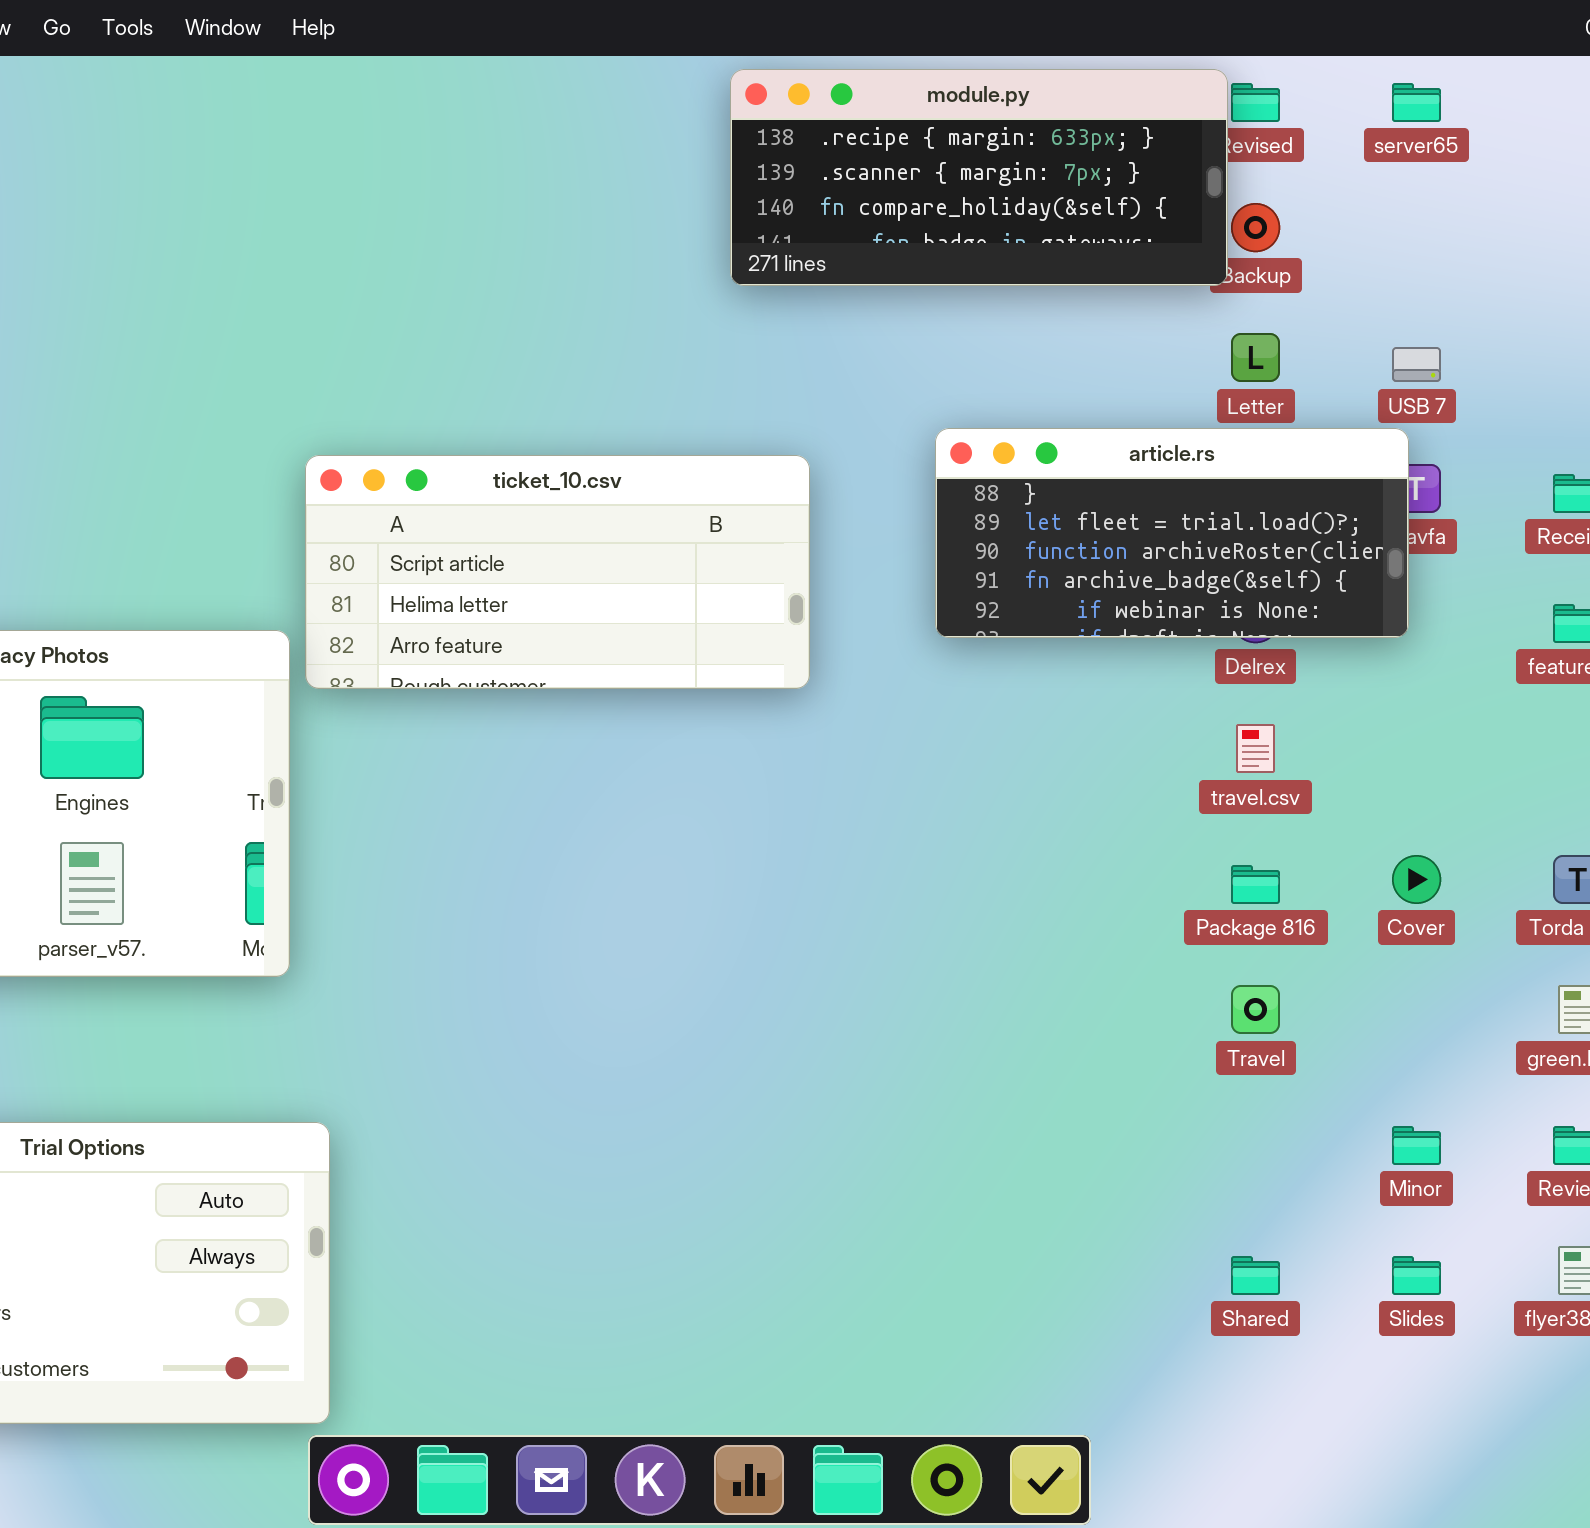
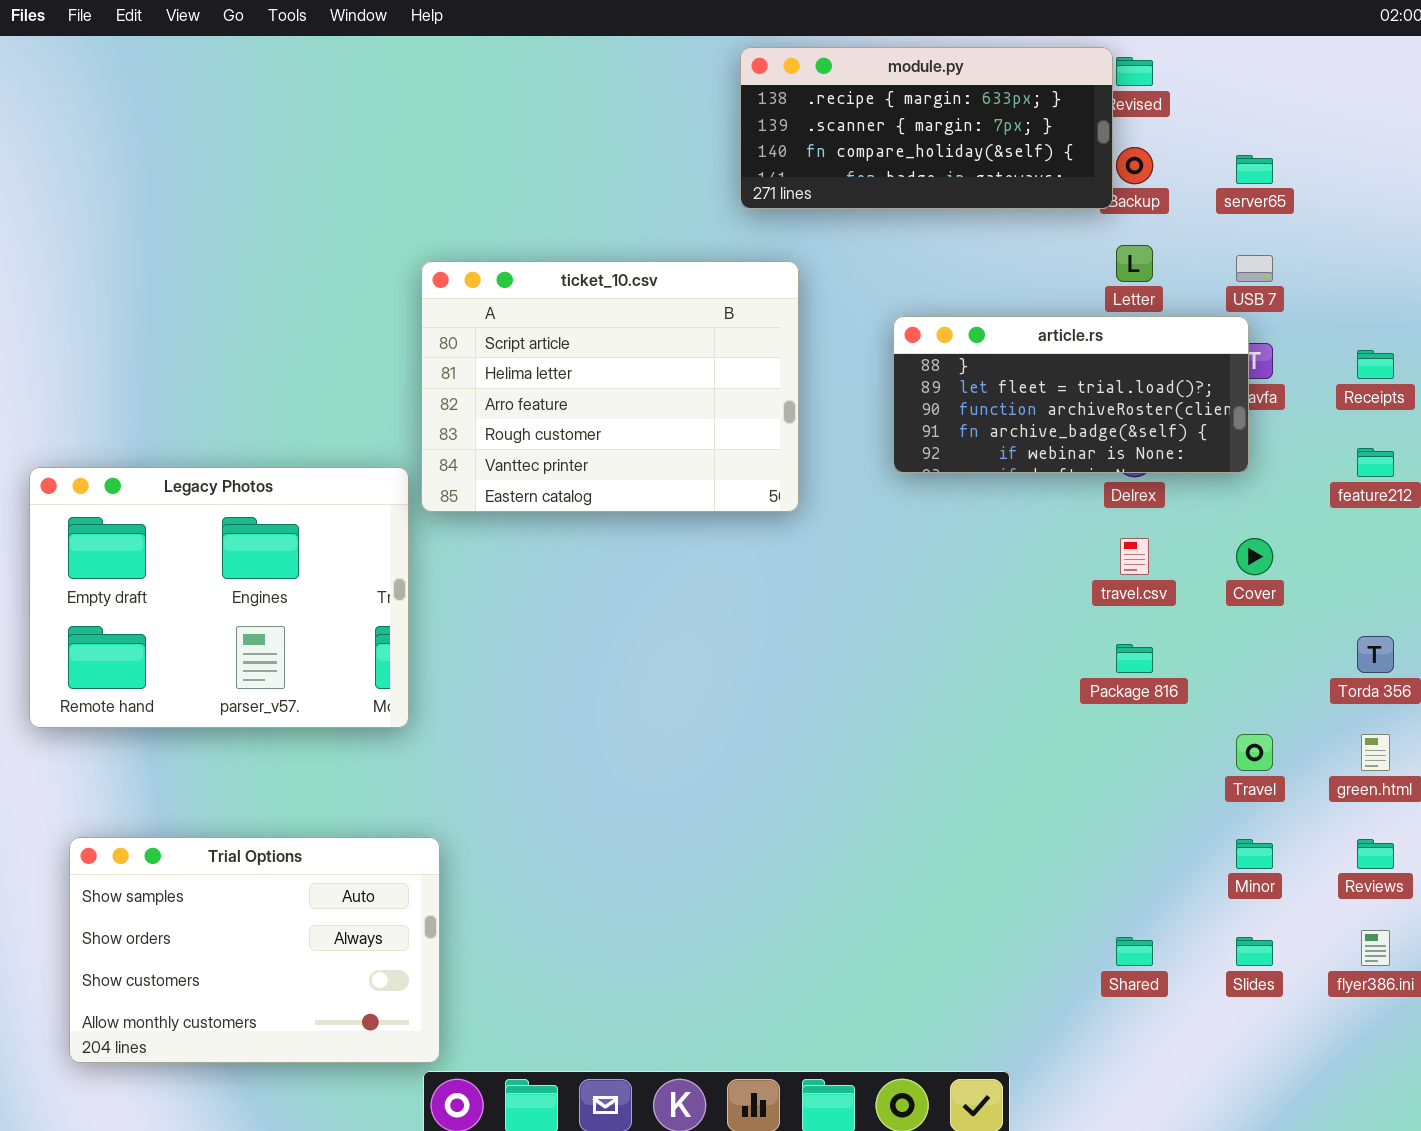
server65: [1392,83,1441,122] -> [1236,155,1273,184], moved
ticket_10.csv: [305,455,810,689] -> [421,261,799,512], resized
Cover: [1392,855,1441,904] -> [1236,538,1273,575], moved
Travel: [1231,985,1280,1034] -> [1236,734,1273,771], moved

